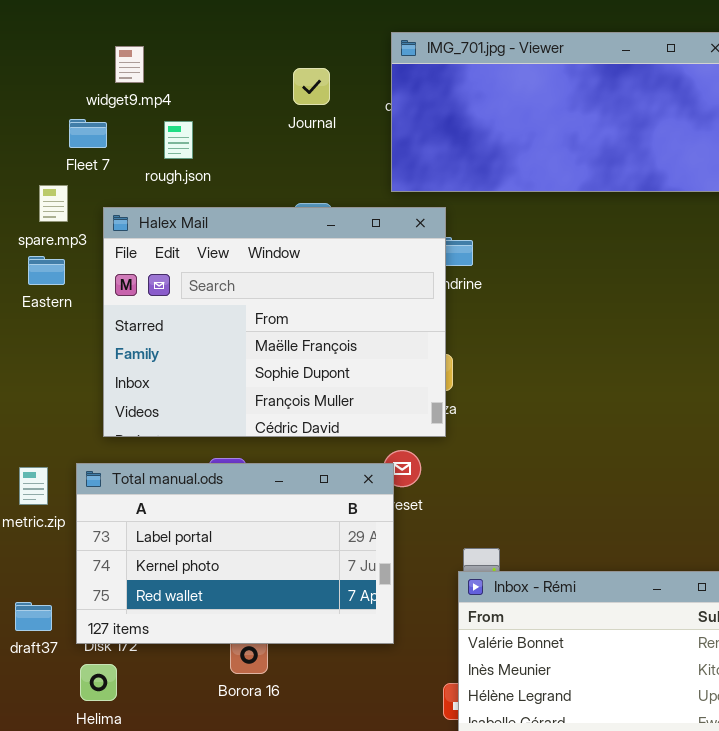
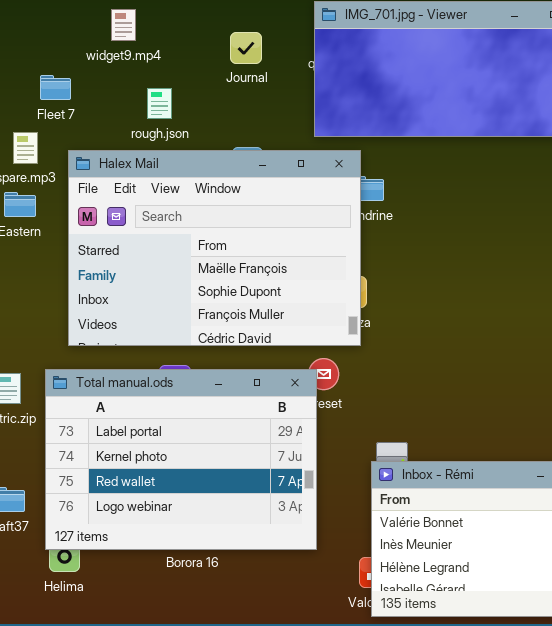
widget9.mp4: [115,46,144,83] -> [111,9,136,41], moved
rough.json: [164,121,193,159] -> [147,88,172,119], moved
Total manual.ods: [76,463,394,644] -> [45,369,317,550], resized

